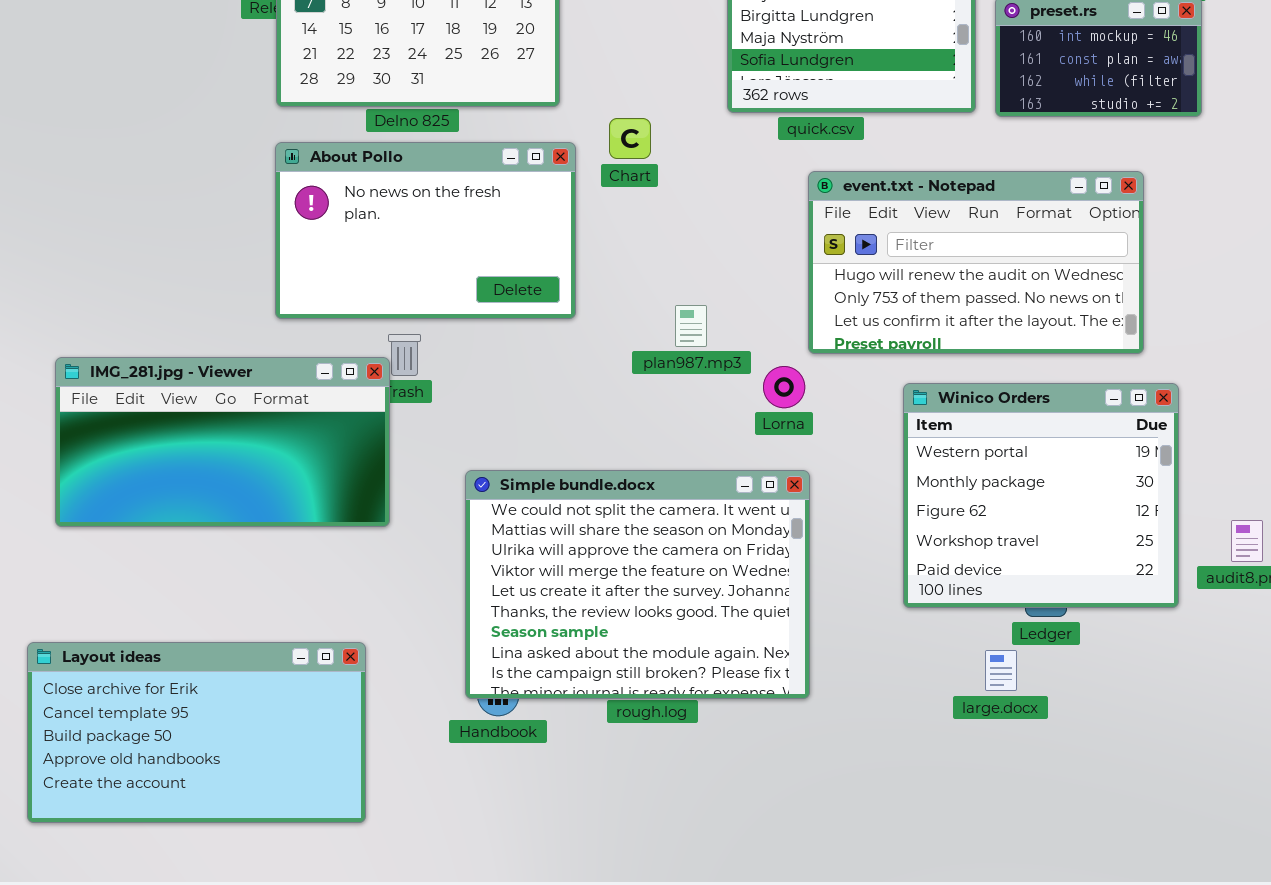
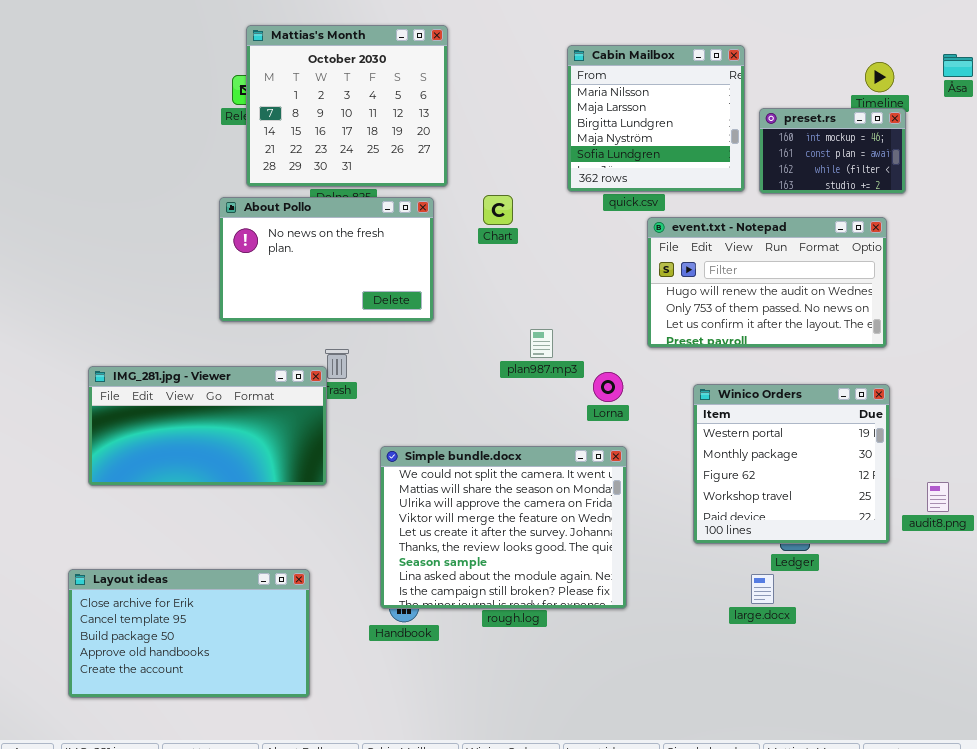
About Pollo: [275,142,576,319] -> [219,197,434,322], moved
event.txt - Notepad: [808,171,1144,354] -> [647,217,887,348], moved

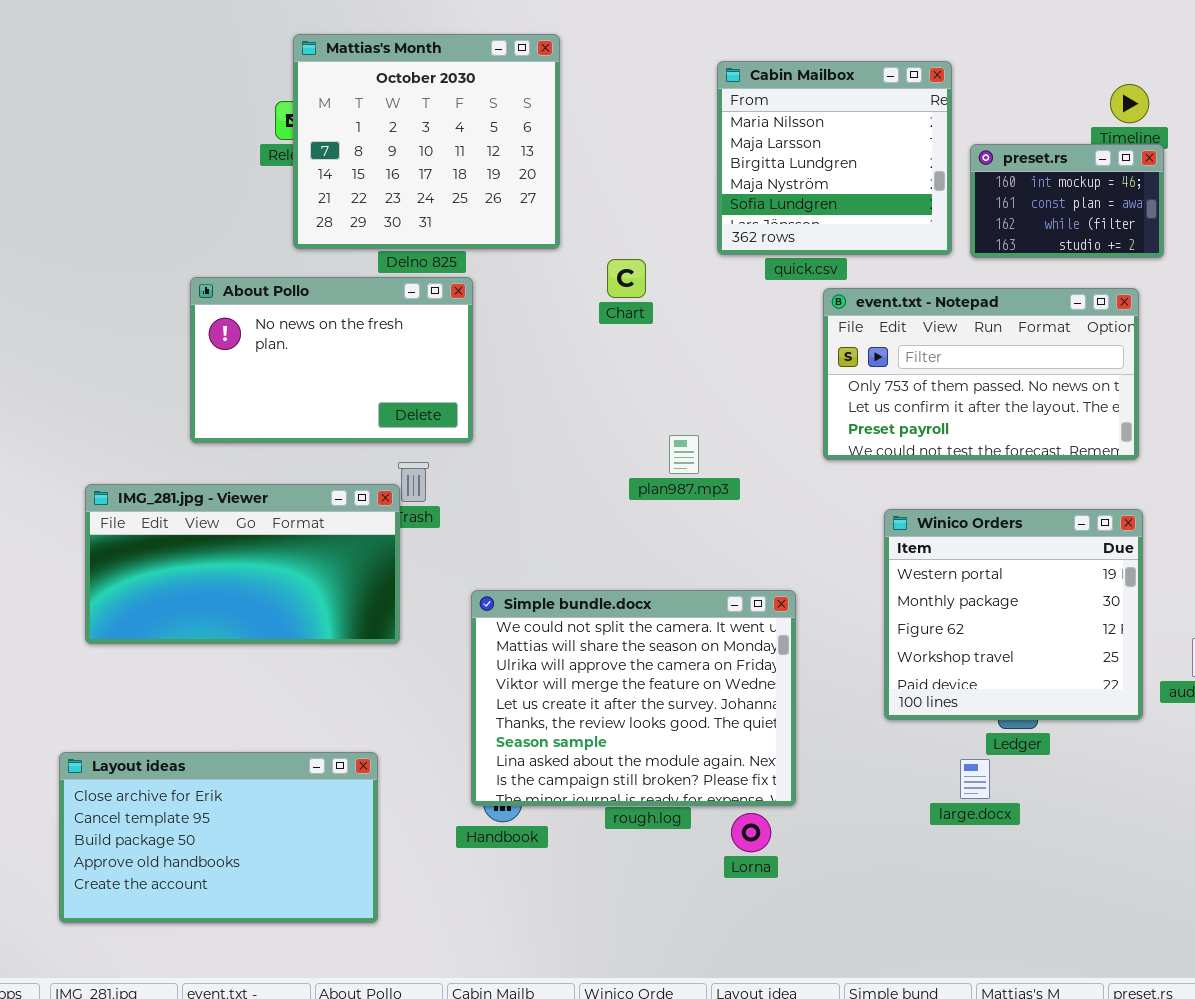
About Pollo: [219,197,434,322] -> [190,277,473,443], moved
event.txt - Notepad: [647,217,887,348] -> [823,288,1139,460], scrolled down 1 row
Lorna: [593,372,623,402] -> [731,813,771,852], moved

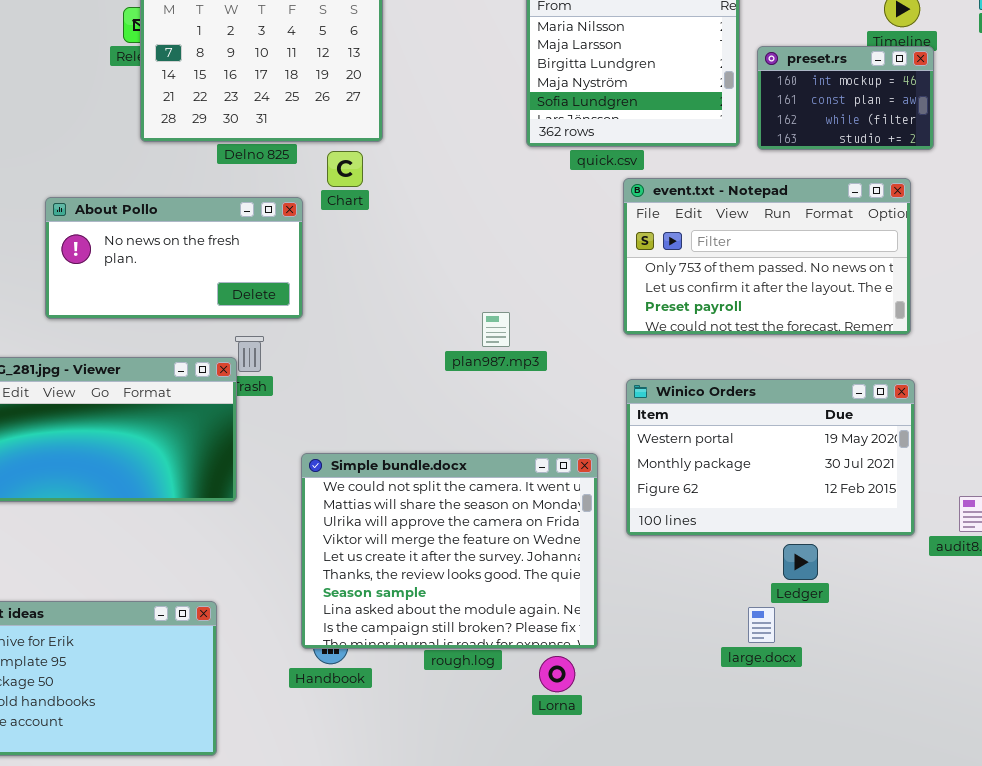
Chart: [607,259,646,298] -> [327,151,363,187], moved
About Pollo: [190,277,473,443] -> [45,197,303,319], resized
Winico Orders: [884,509,1143,720] -> [626,379,915,536], resized

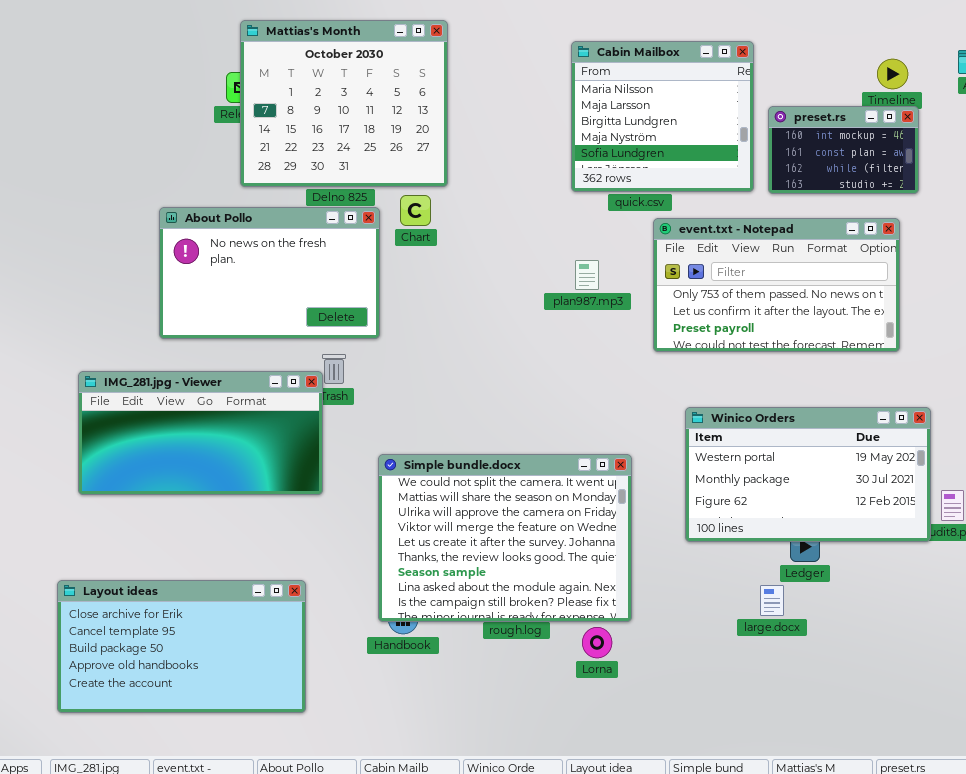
About Pollo: [45,197,303,319] -> [159,207,380,339], resized
plan987.mp3: [482,312,510,347] -> [575,260,599,290], moved
Winico Orders: [626,379,915,536] -> [685,407,931,542], moved

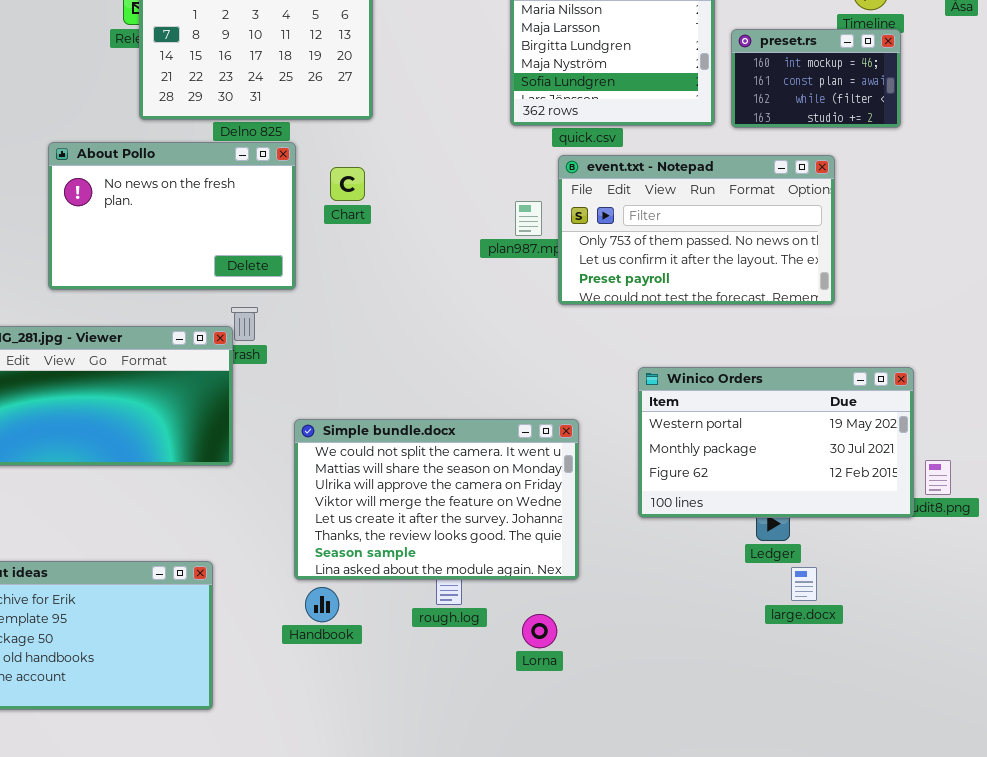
Chart: [400,195,431,226] -> [330,167,365,201], moved
event.txt - Notepad: [653,218,900,352] -> [558,155,835,305], moved
Simple bundle.docx: [378,454,632,622] -> [294,419,579,580], resized
large.docx: [760,585,784,616] -> [791,567,817,601], moved

